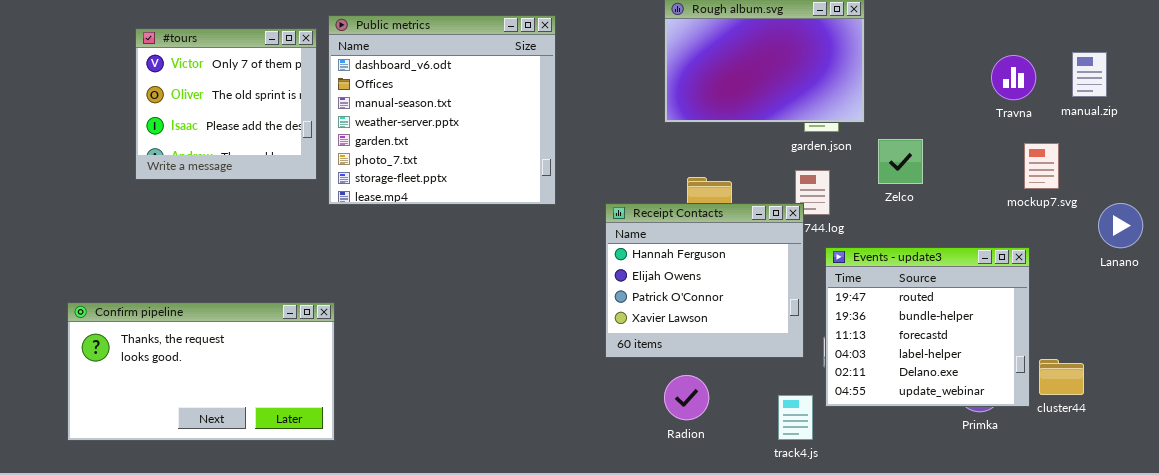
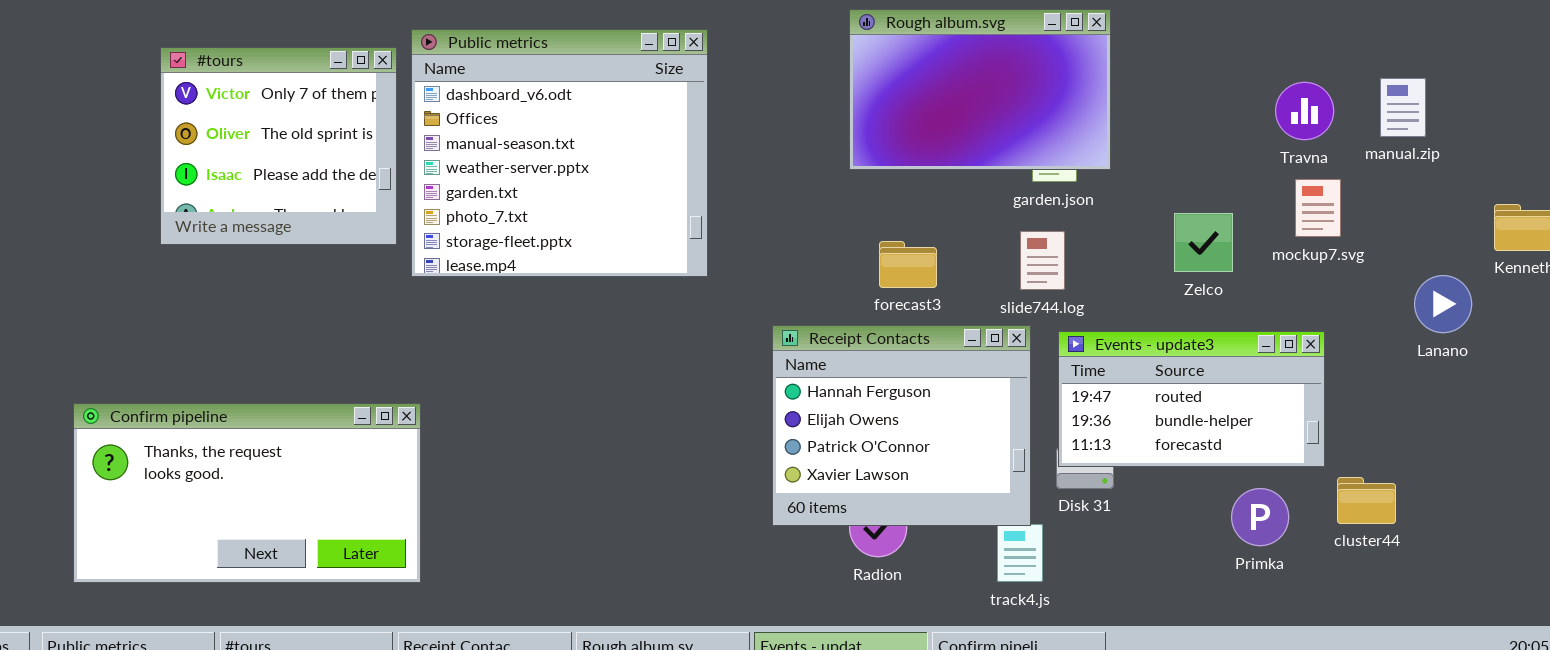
Zelco: [878,139,923,184] -> [1174,213,1233,272], moved
mockup7.svg: [1024,143,1059,189] -> [1295,179,1341,237], moved
Receipt Contacts: [605,203,804,358] -> [772,325,1031,526], moved
Events - update3: [825,247,1030,407] -> [1058,331,1325,467], resized

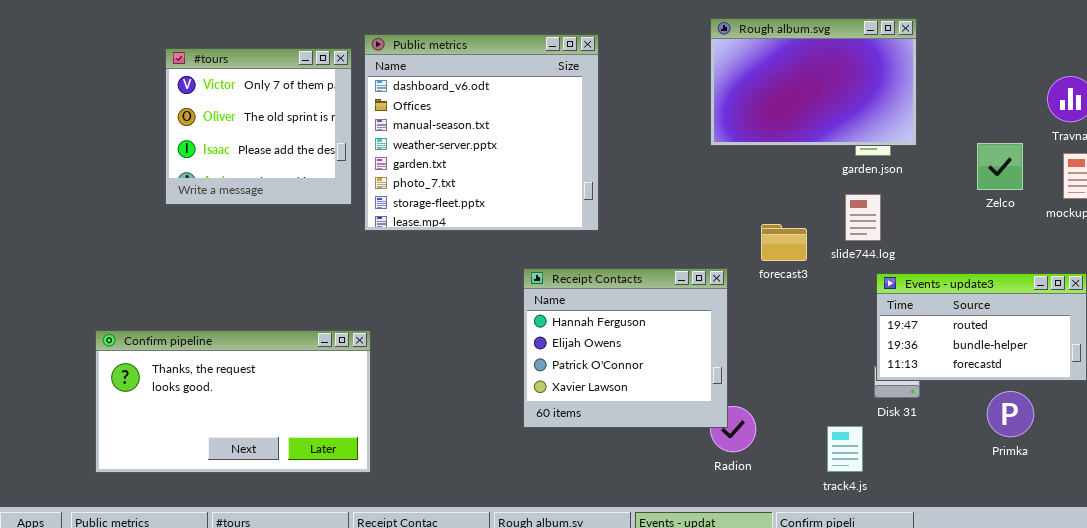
Zelco: [1174,213,1233,272] -> [977,143,1023,190], moved
forecast3: [879,241,937,288] -> [761,224,807,261], moved
Receipt Contacts: [772,325,1031,526] -> [523,268,728,428], moved
Primka: [1231,488,1289,546] -> [987,391,1034,437], moved

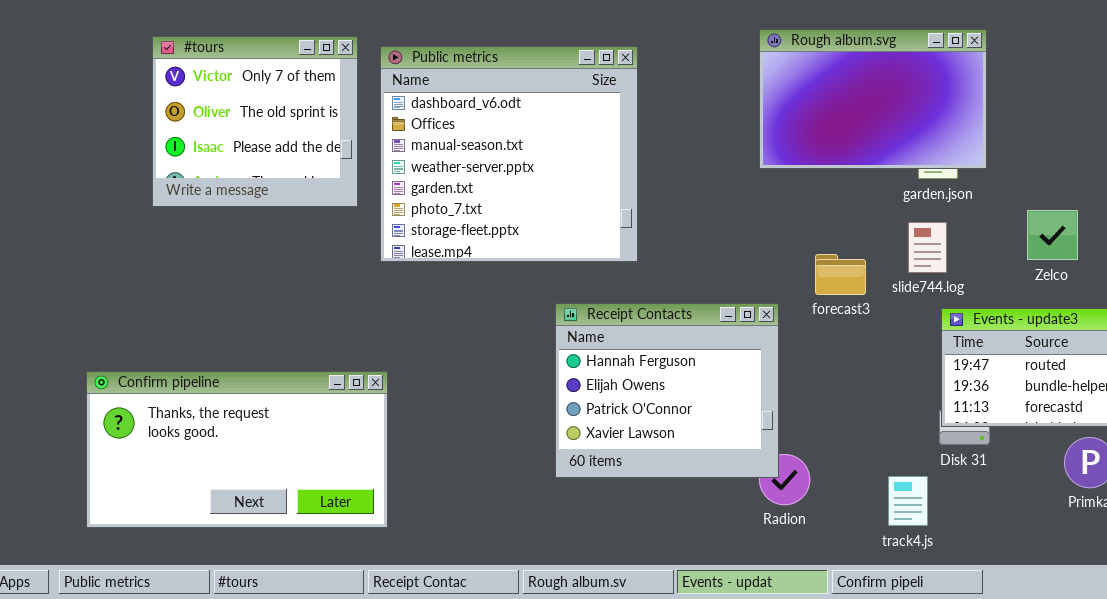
#tours: [165,48,352,205] -> [152,36,358,207], moved
Zelco: [977,143,1023,190] -> [1027,210,1078,260], moved

